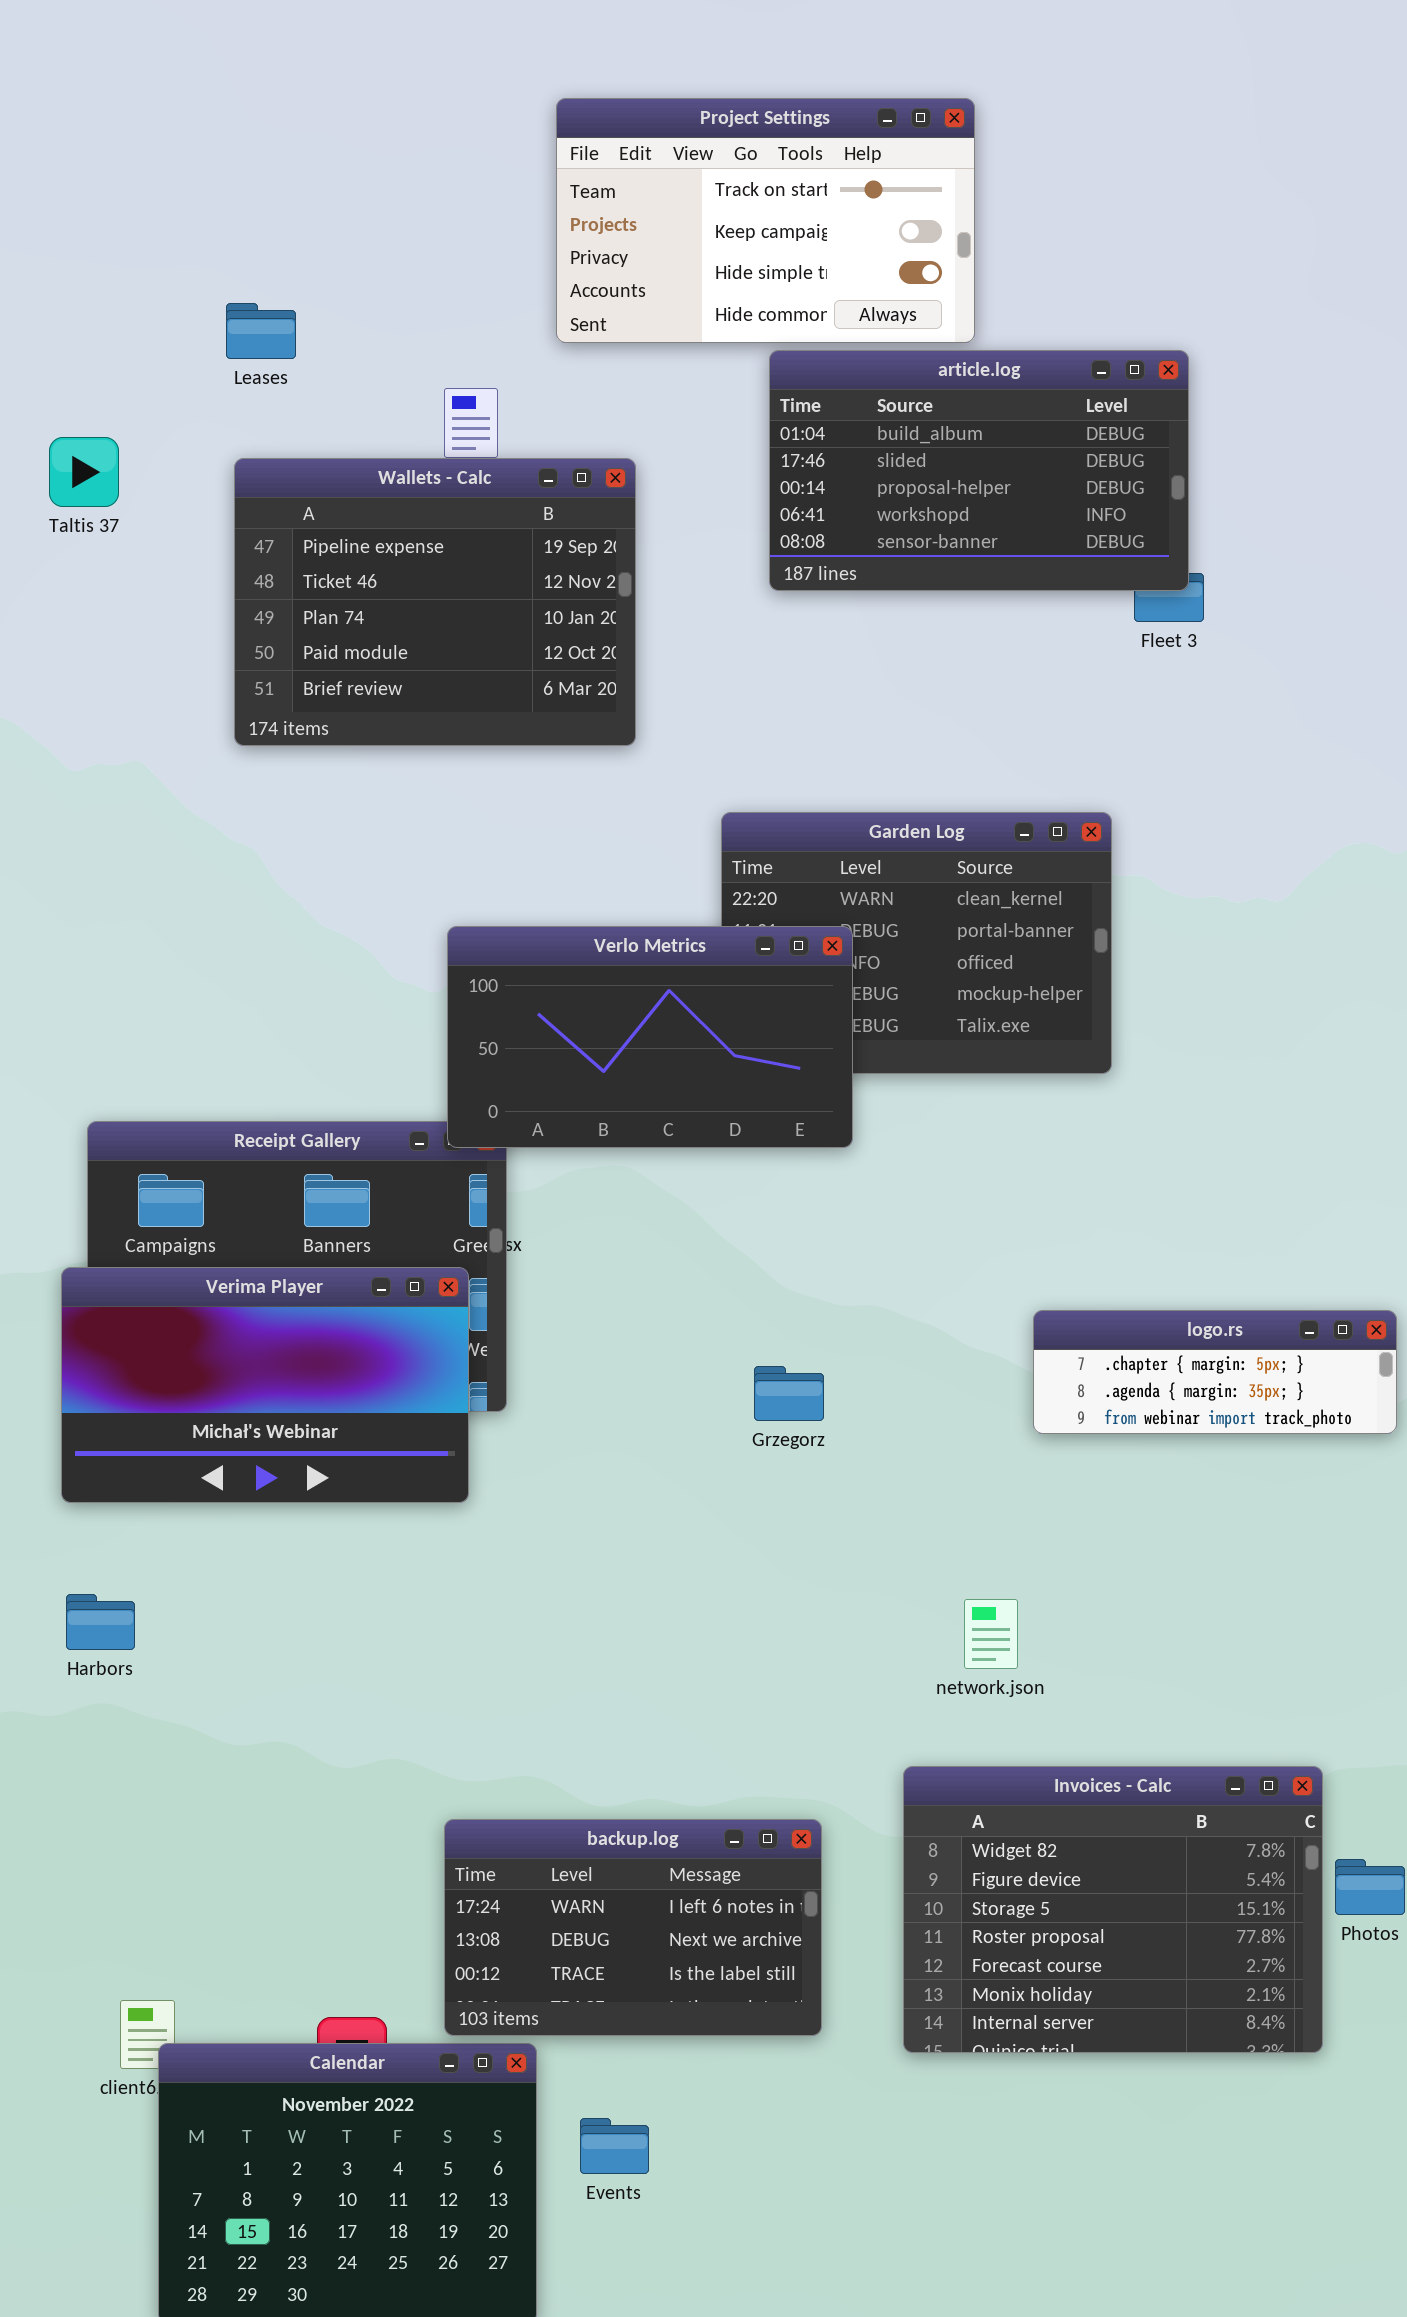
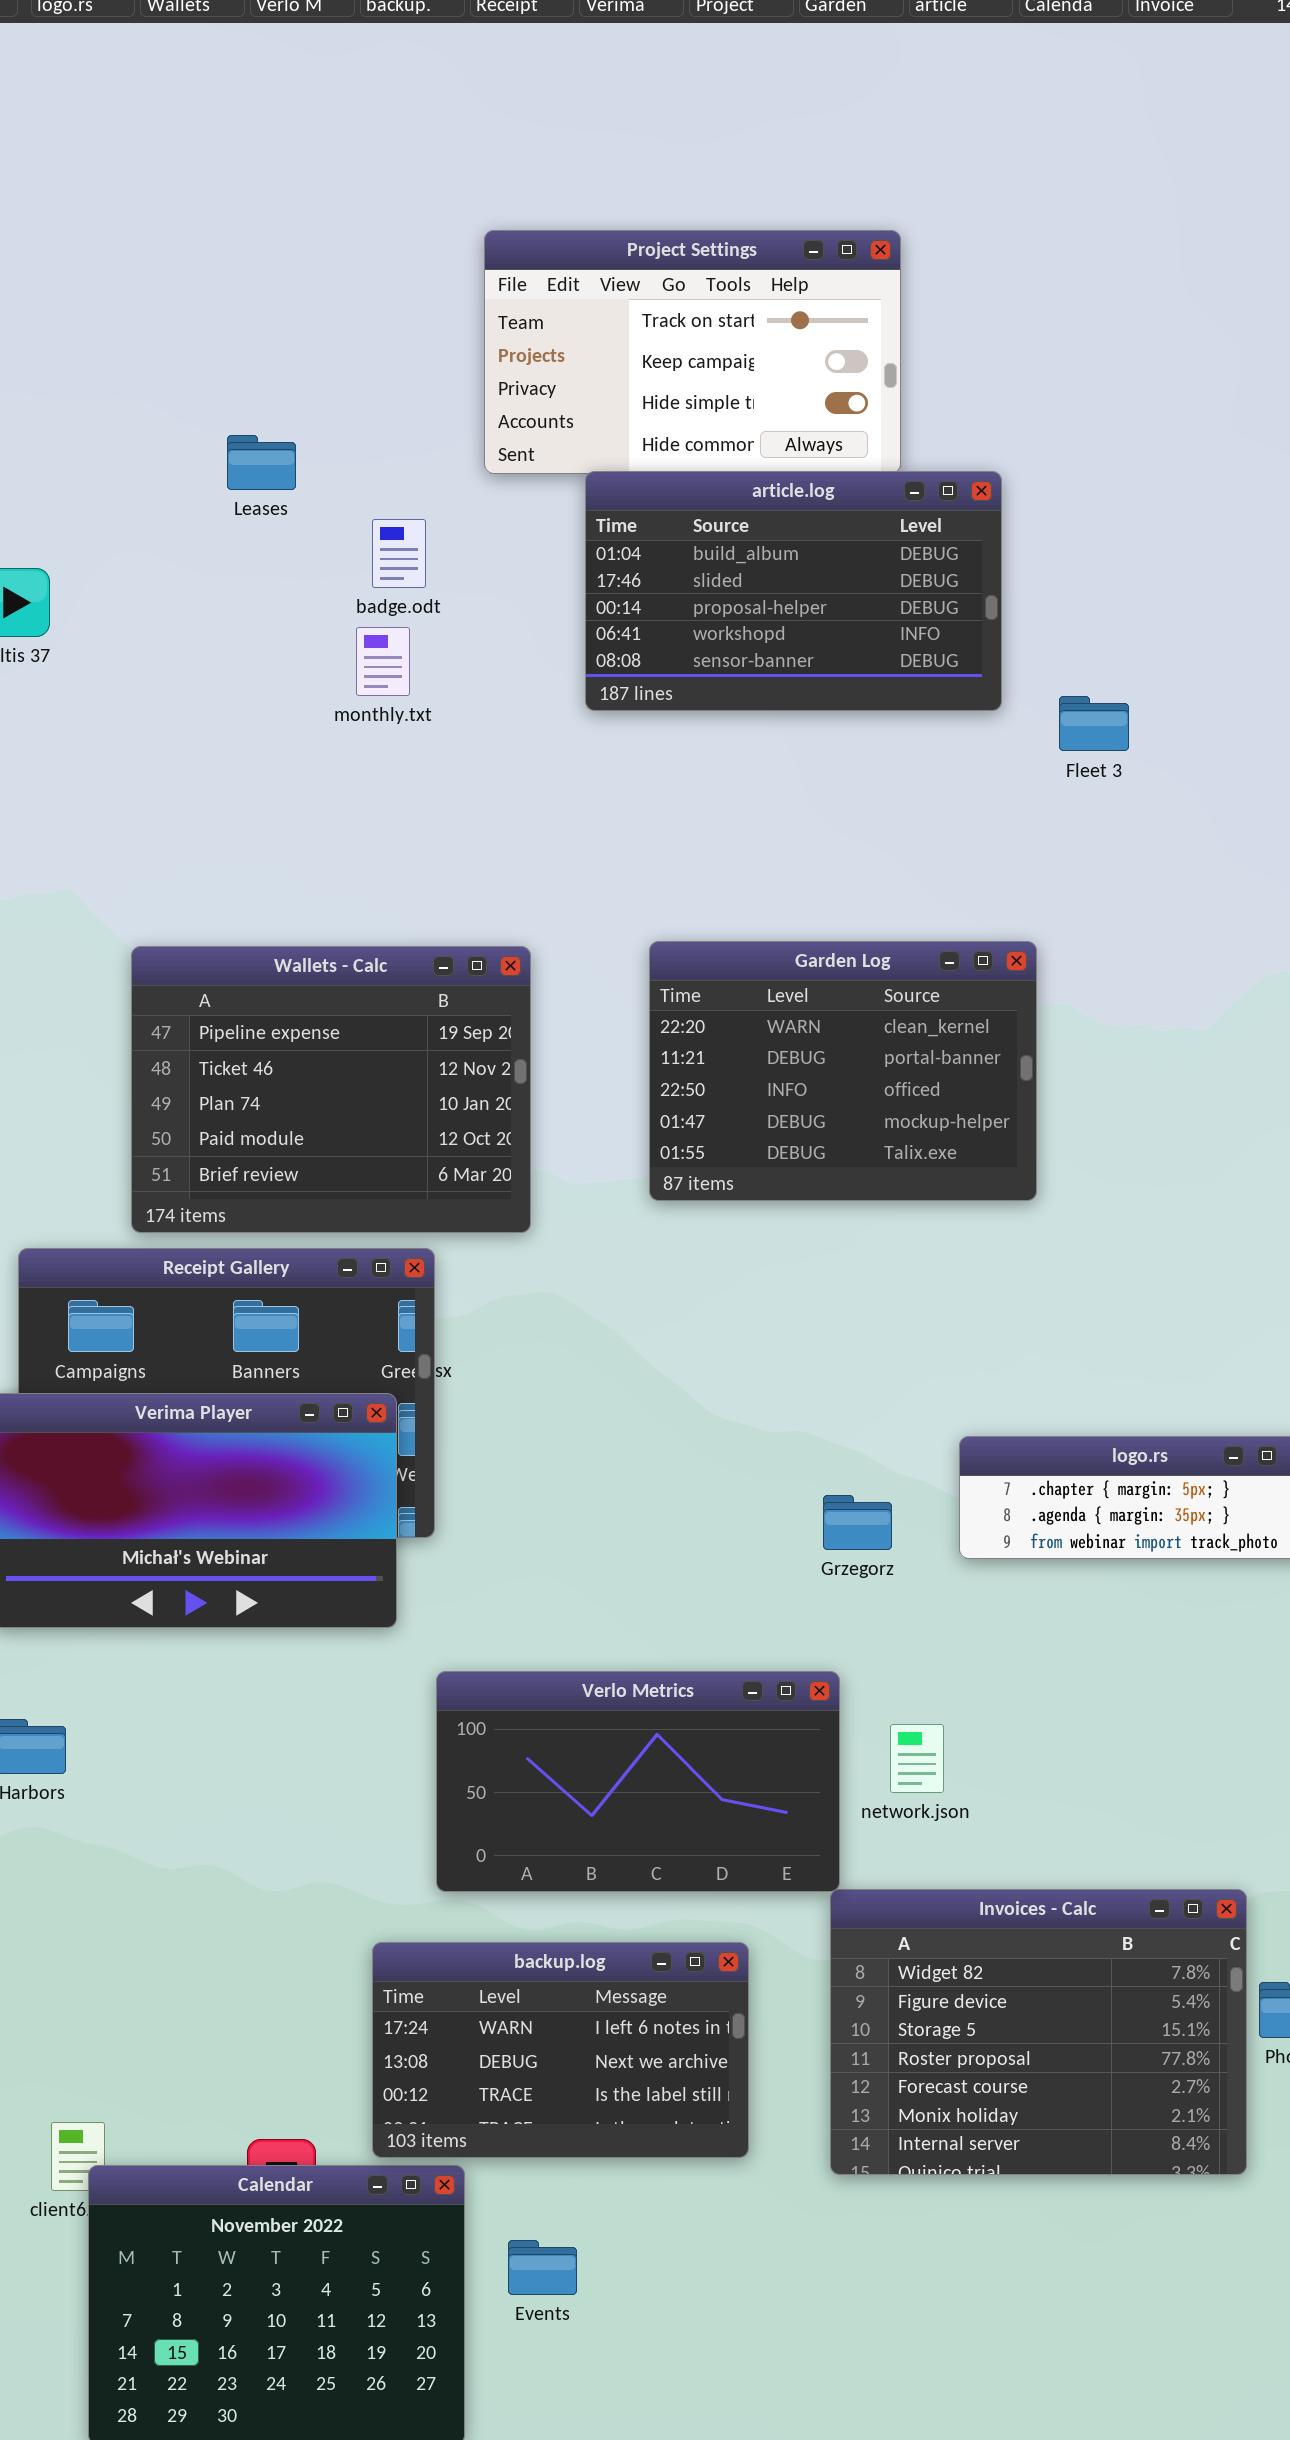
Leases: [226,303,296,359] -> [227,435,296,490], moved
article.log: [769,350,1189,591] -> [585,471,1002,711], moved
Wallets - Calc: [234,458,636,746] -> [131,946,531,1233], moved
Verlo Metrics: [447,926,853,1148] -> [436,1671,840,1892], moved
Grzegorz: [754,1366,824,1421] -> [823,1495,892,1550], moved

